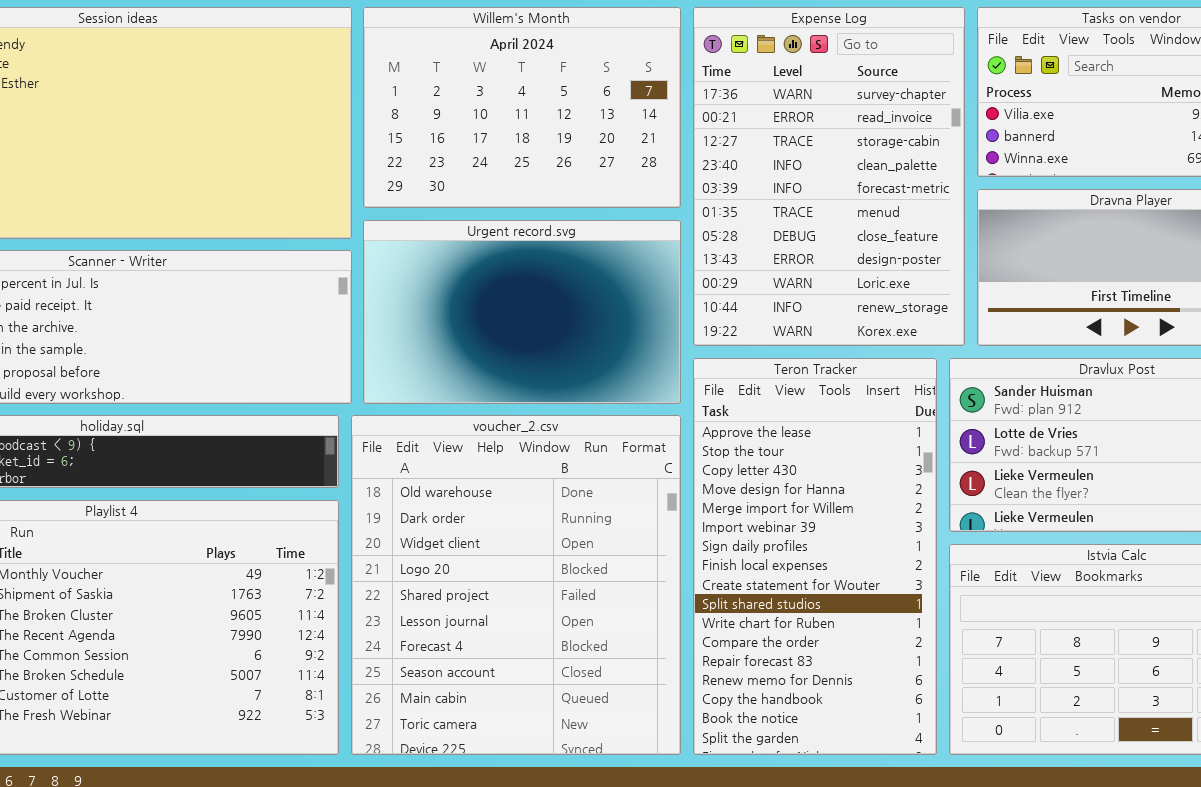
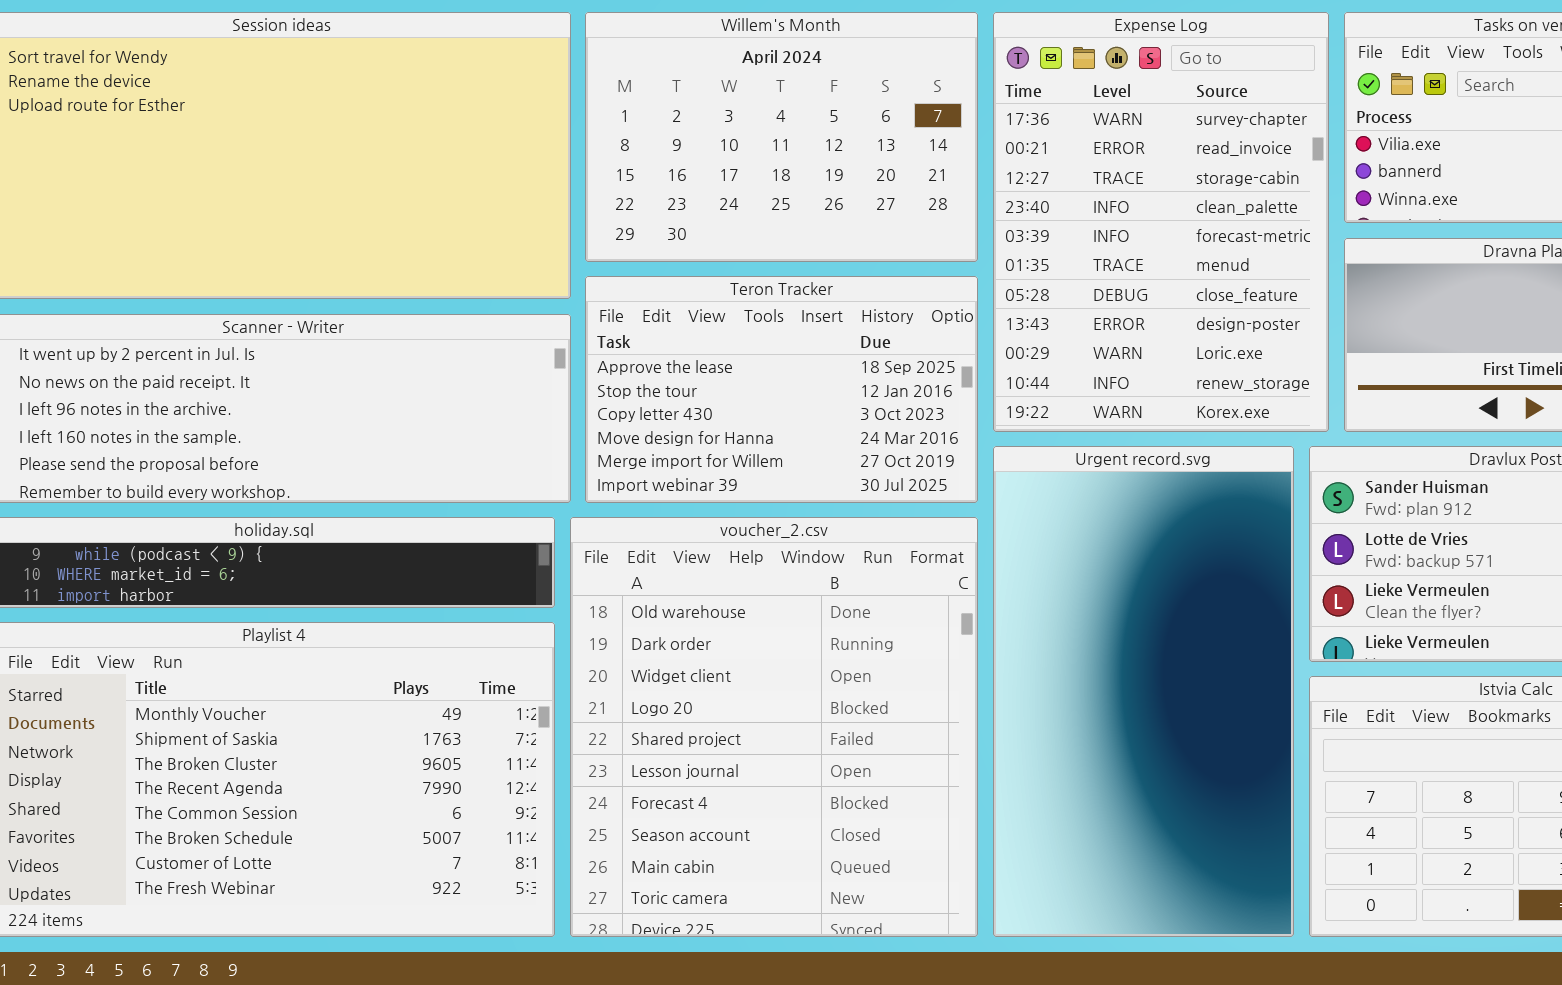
Urgent record.svg: [363,220,681,404] -> [993,446,1294,937], moved, resized
Teron Tracker: [693,358,937,755] -> [585,276,978,503], moved, resized

